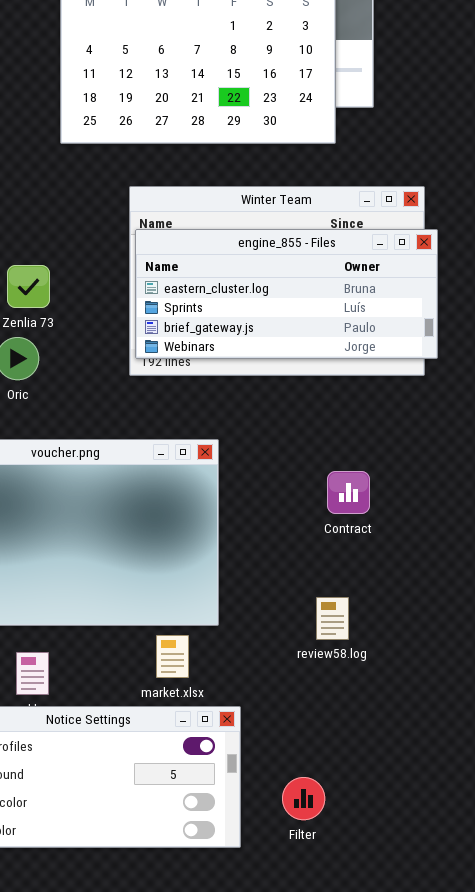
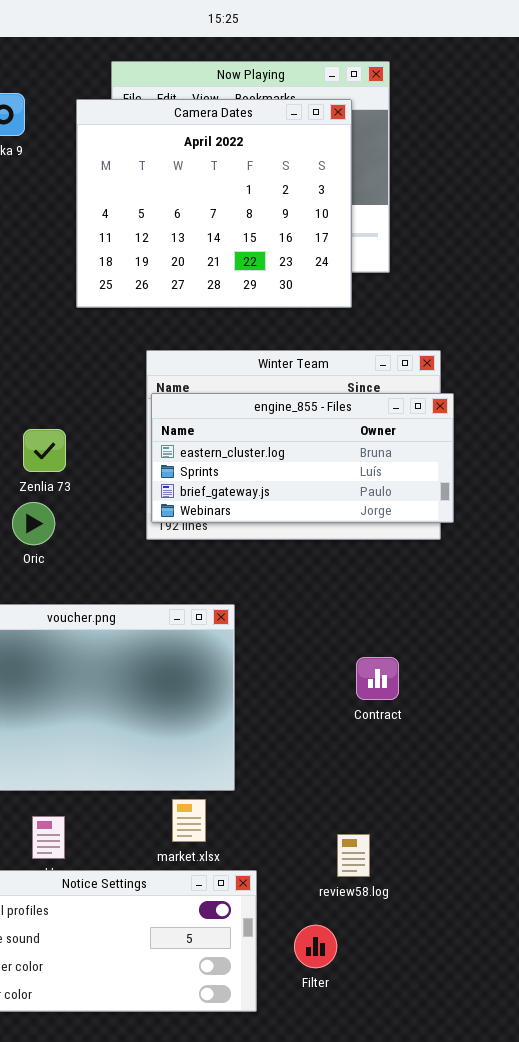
Contract: [327,471,370,514] -> [356,657,399,700], moved
review58.log: [316,597,349,640] -> [337,834,370,877], moved
Filter: [282,777,325,820] -> [294,925,337,968], moved

